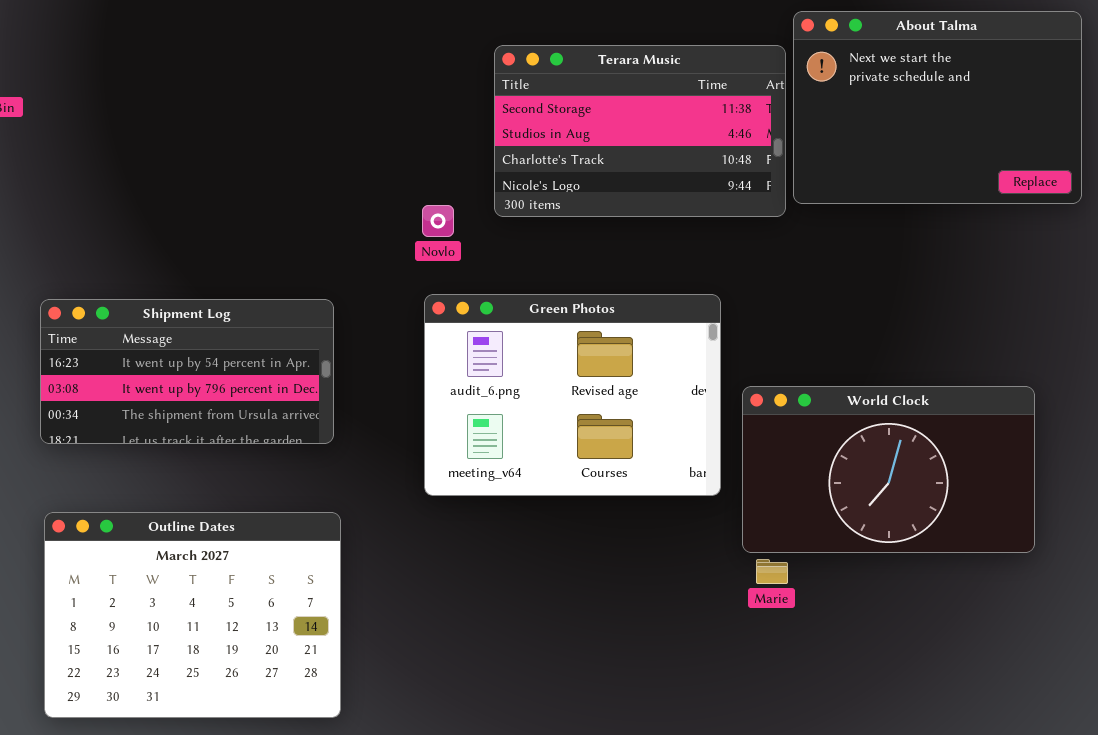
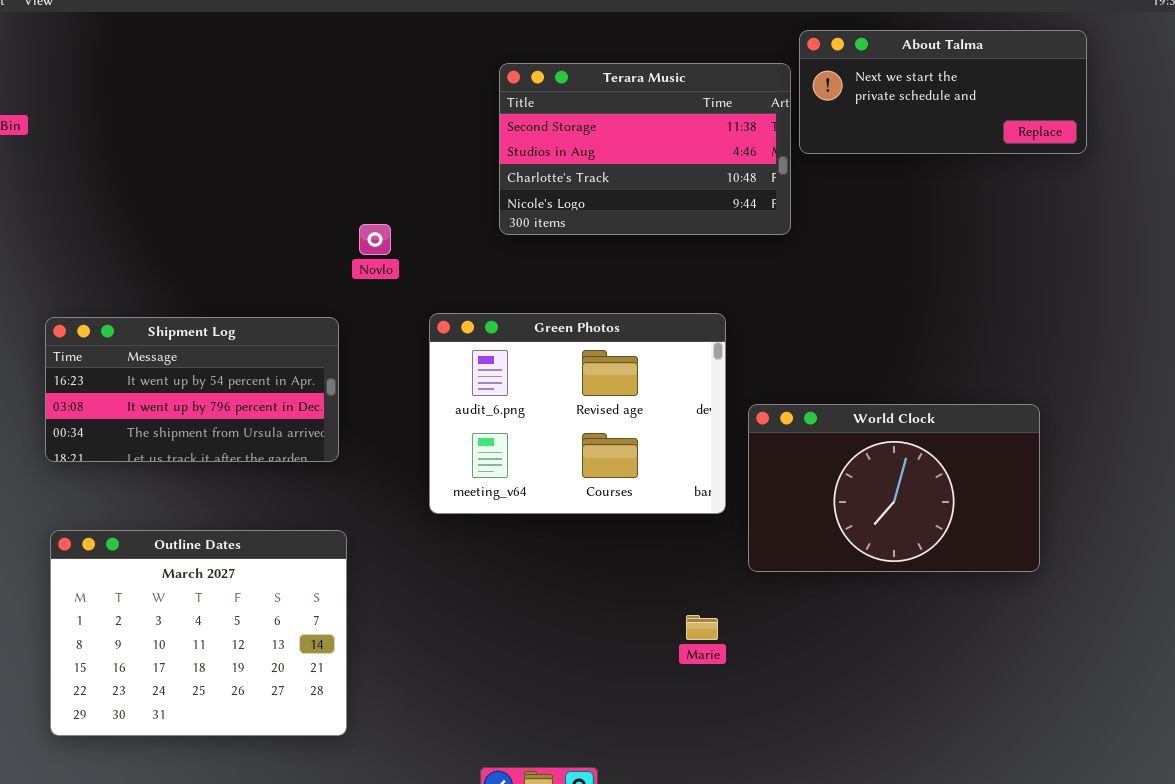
About Talma: [793,11,1082,204] -> [799,30,1087,154], resized
Novlo: [422,205,454,237] -> [359,224,391,255], moved
Marie: [756,559,788,584] -> [686,615,718,640], moved

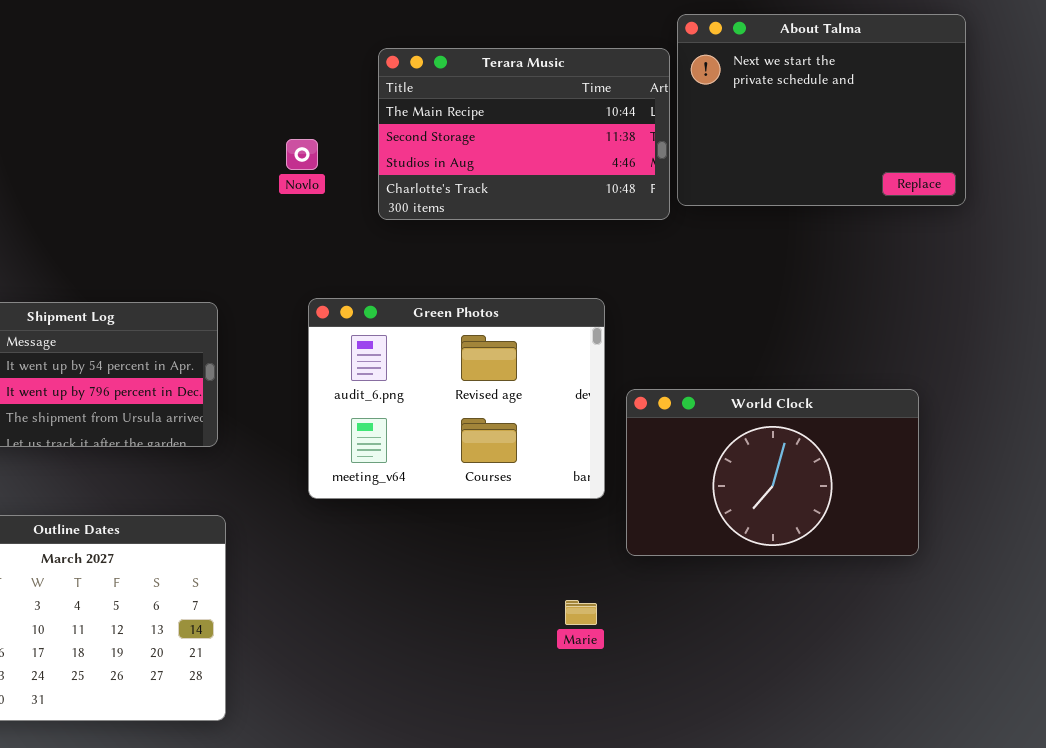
About Talma: [799,30,1087,154] -> [677,14,966,206], resized
Terara Music: [499,63,791,235] -> [378,48,670,220], scrolled up 1 row
Novlo: [359,224,391,255] -> [286,139,318,170], moved

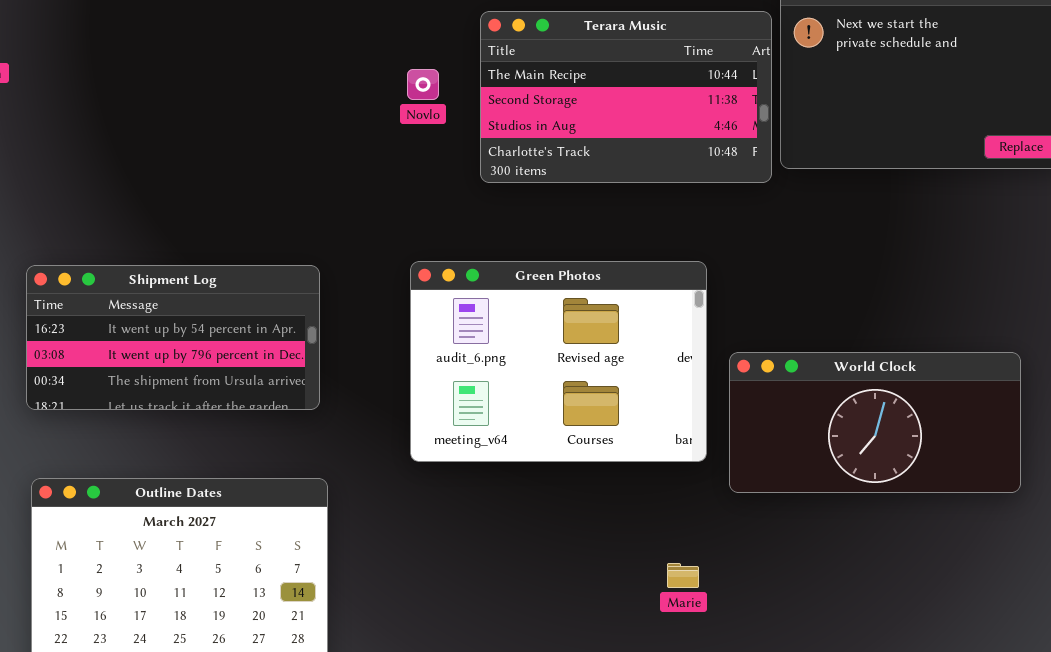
Novlo: [286,139,318,170] -> [407,69,439,100], moved
World Clock: [626,389,919,556] -> [729,352,1021,493], resized

